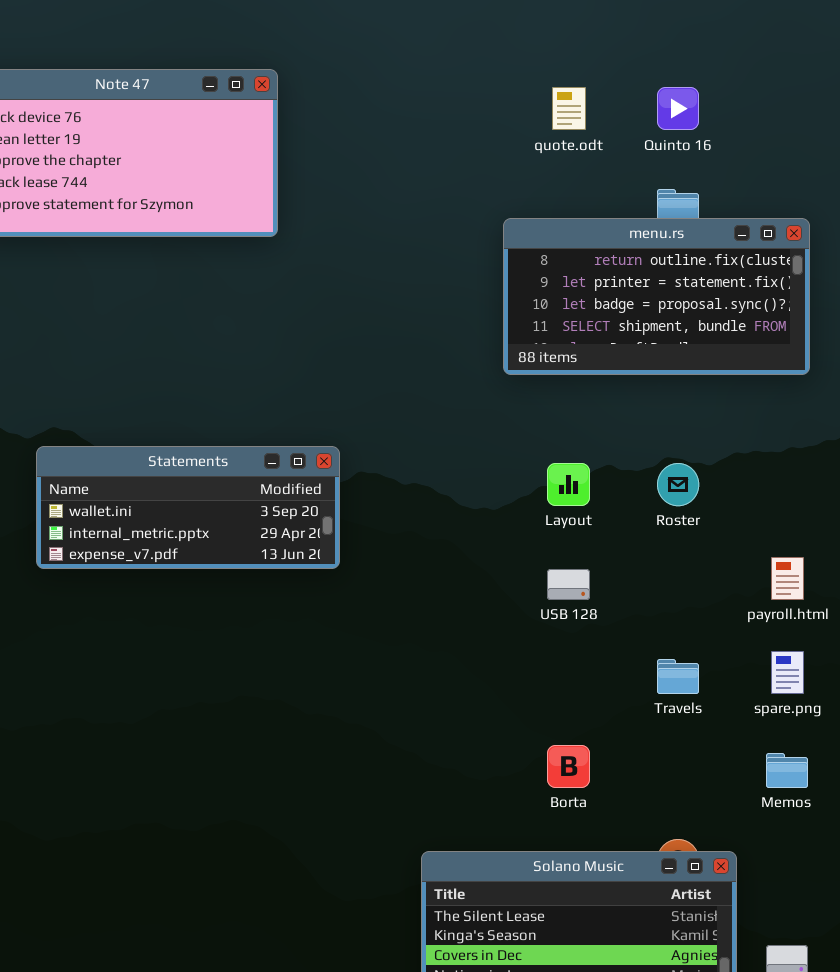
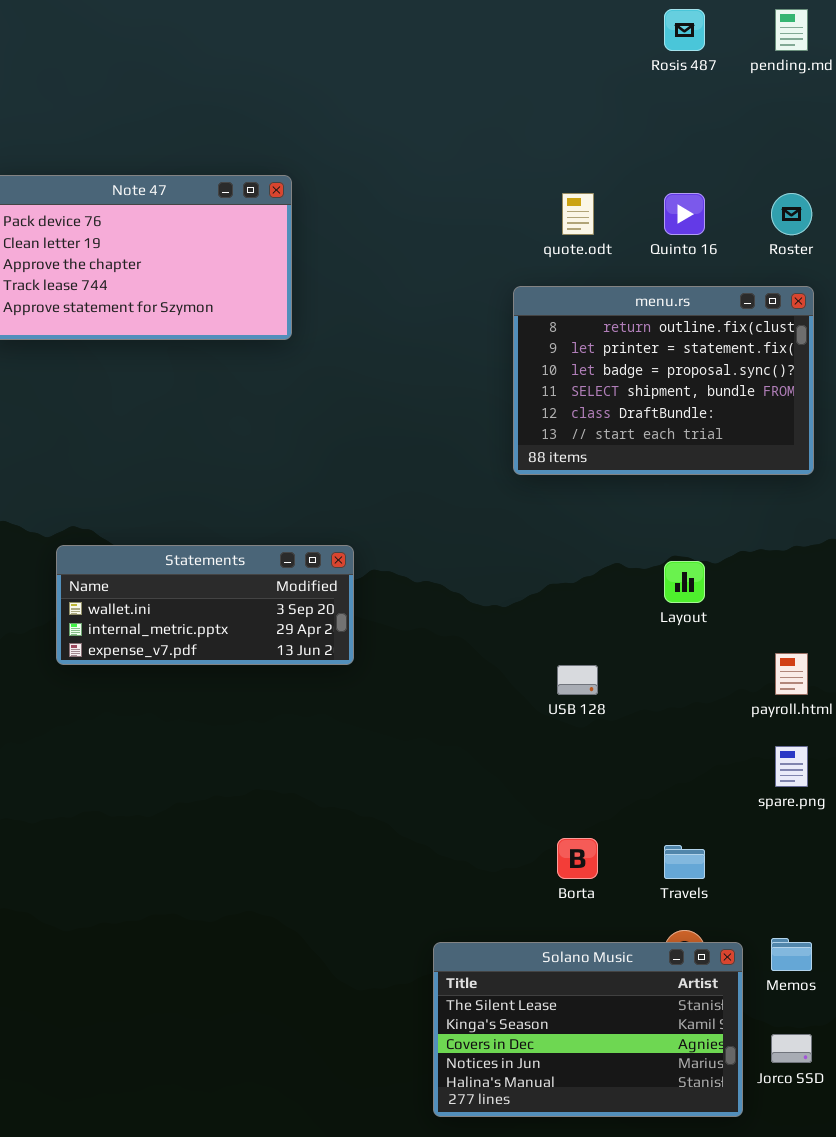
menu.rs: [503,218,810,375] -> [513,286,814,475], resized
Layout: [547,463,590,506] -> [664,561,705,603], moved
Roster: [657,463,699,506] -> [771,193,812,235], moved
Travels: [657,659,699,694] -> [664,845,705,879], moved
Memos: [766,753,808,788] -> [771,938,812,971], moved

